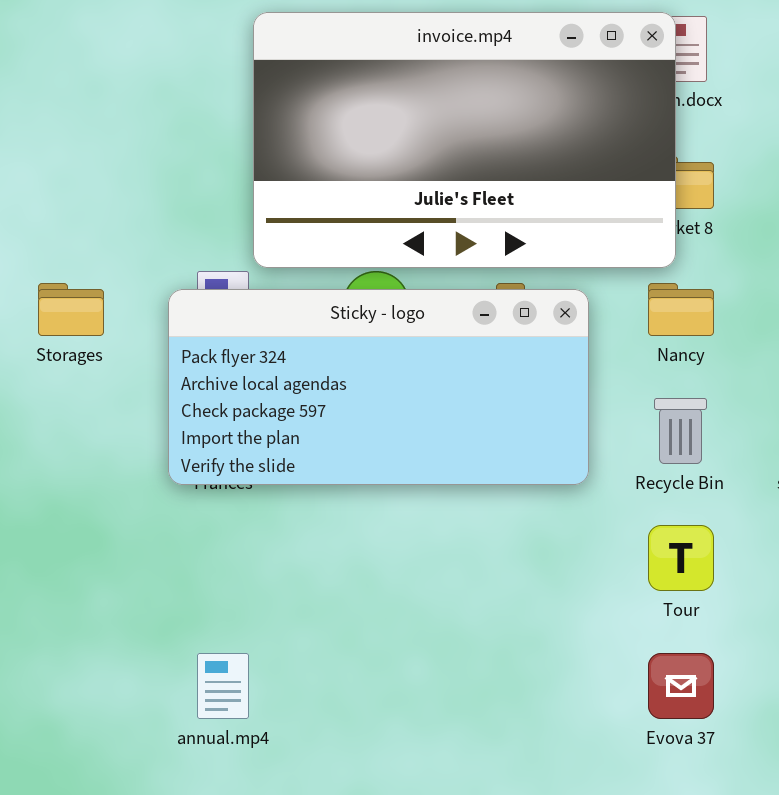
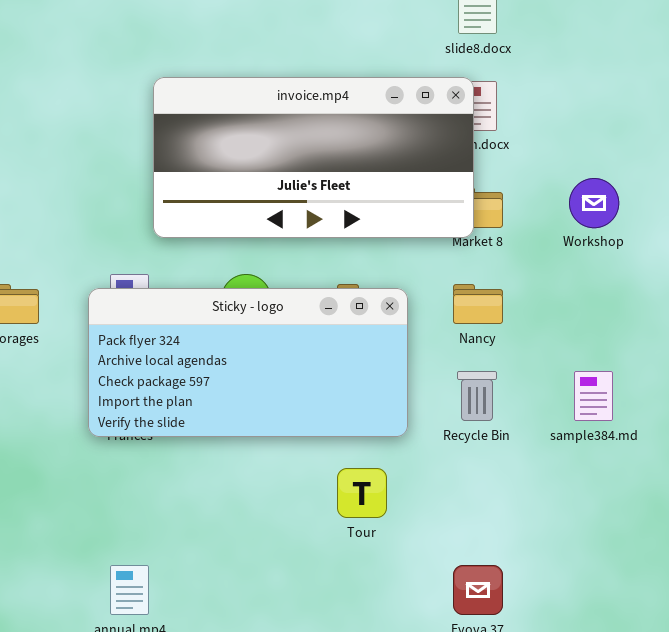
invoice.mp4: [253,12,676,268] -> [153,77,474,238], resized
Tour: [648,525,714,591] -> [337,468,387,518], moved

